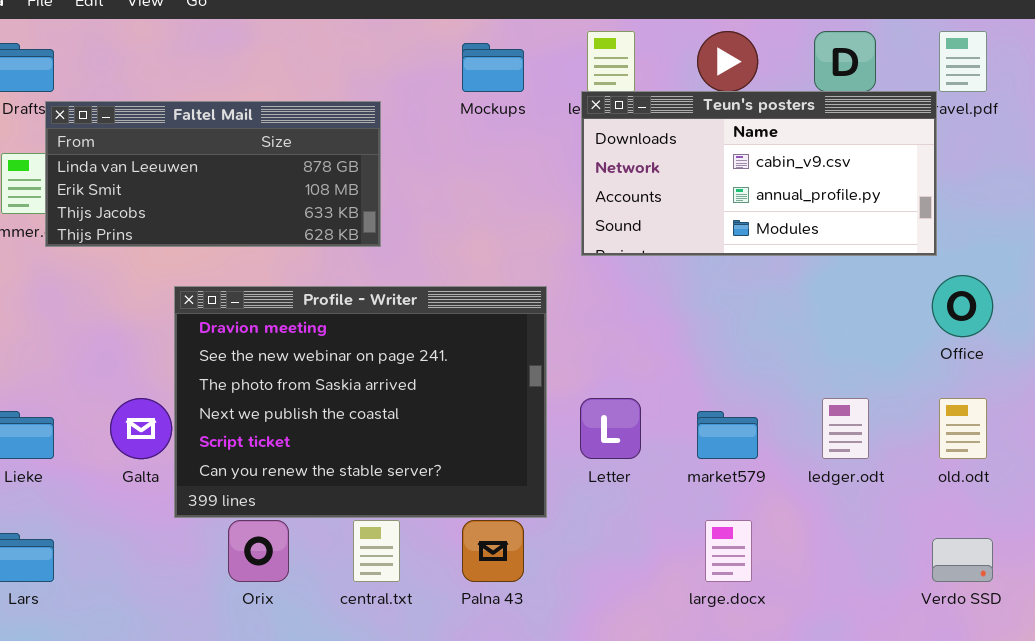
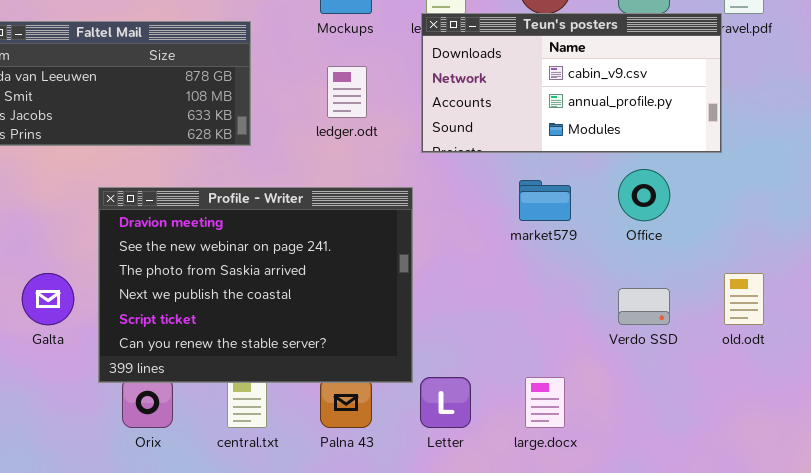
Office: [932,275,993,337] -> [618,169,670,221], moved
Profile - Writer: [174,286,547,518] -> [98,187,413,383], moved
Letter: [580,398,641,459] -> [420,377,471,428], moved
ledger.odt: [822,398,869,459] -> [327,66,367,118], moved
market579: [697,411,758,459] -> [519,180,571,221], moved
Verdo SSD: [932,538,993,582] -> [618,288,670,325], moved

